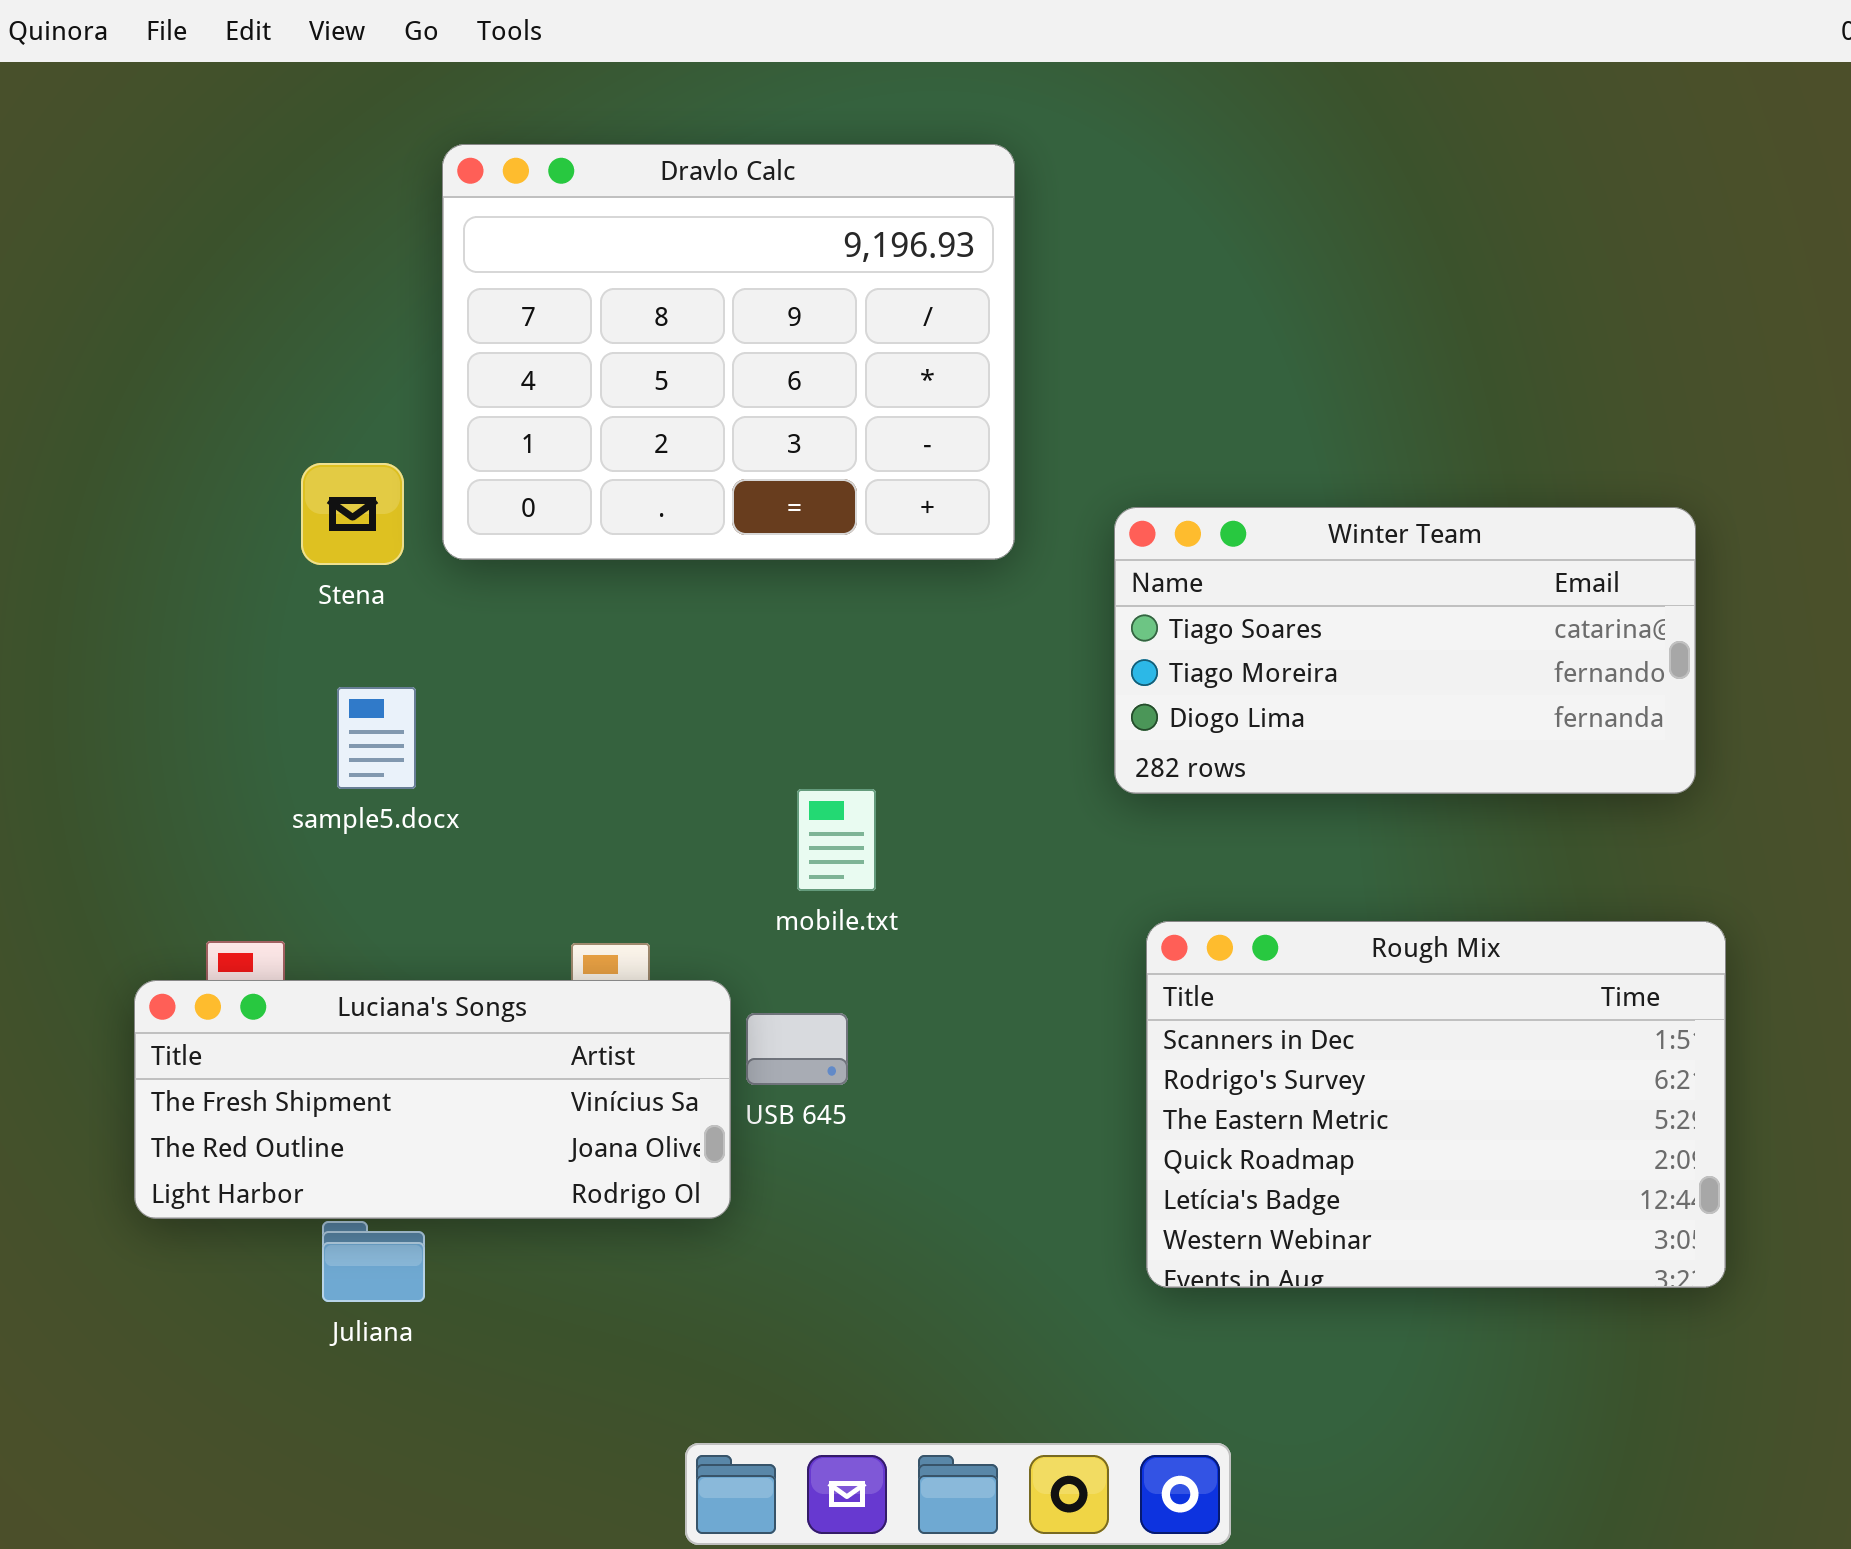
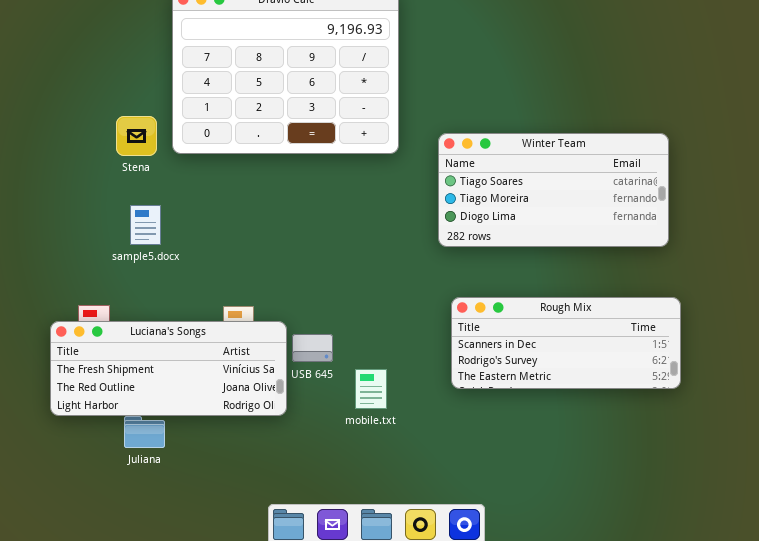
mobile.txt: [797,789,876,891] -> [355,369,387,409], moved
Rough Mix: [1146,921,1726,1288] -> [451,297,681,389], resized

